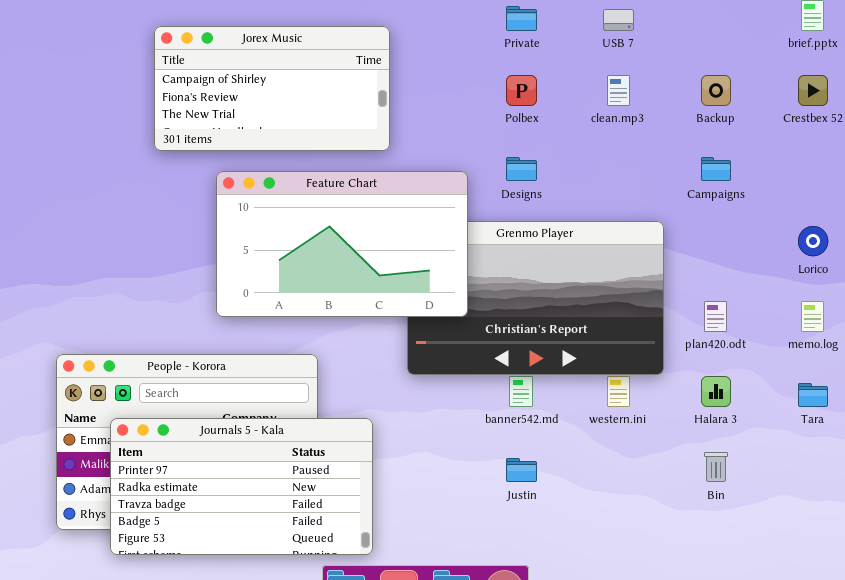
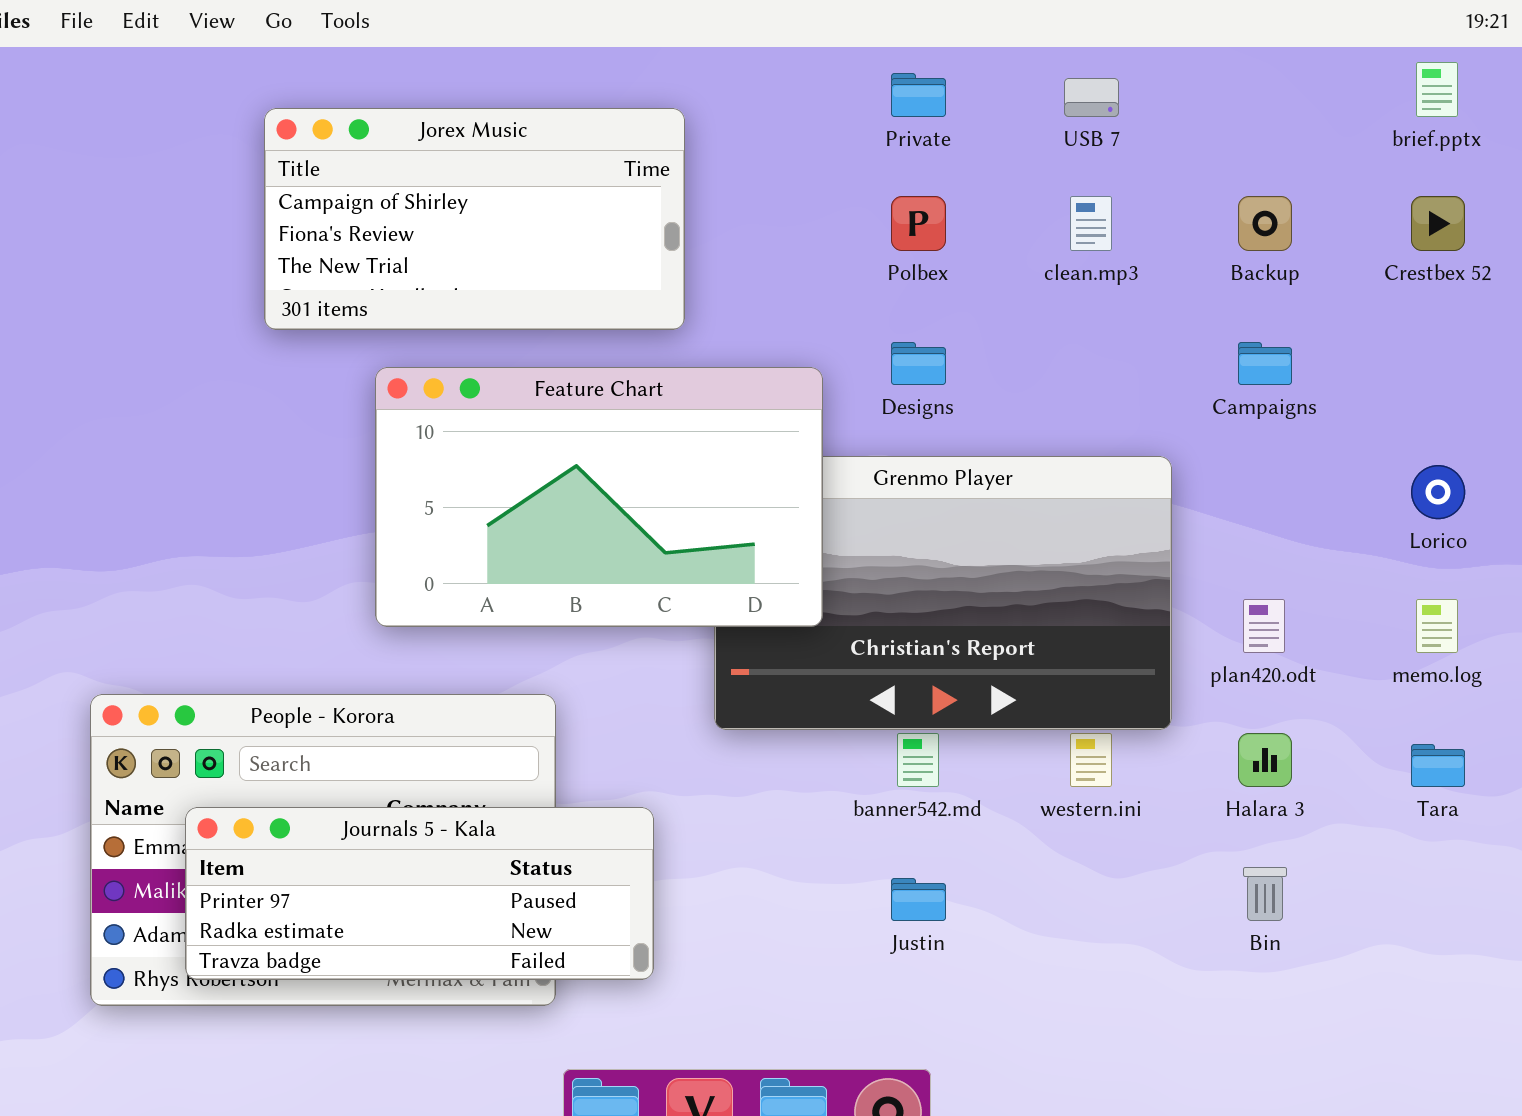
Journals 5 - Kala: [110,418,373,555] -> [185,807,654,980], resized

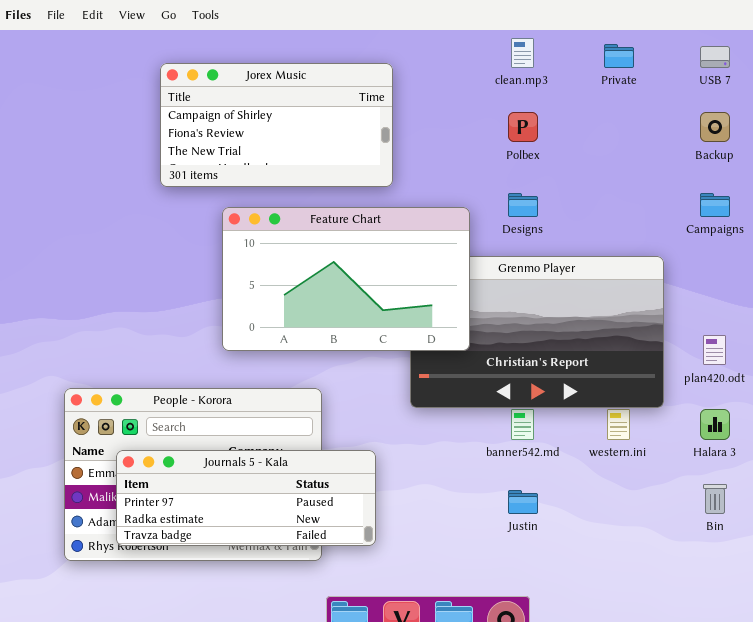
Private: [891,73,946,117] -> [604,44,634,68], moved
USB 7: [1064,78,1119,117] -> [700,46,730,68], moved
clean.mp3: [1070,196,1112,251] -> [511,38,534,68], moved

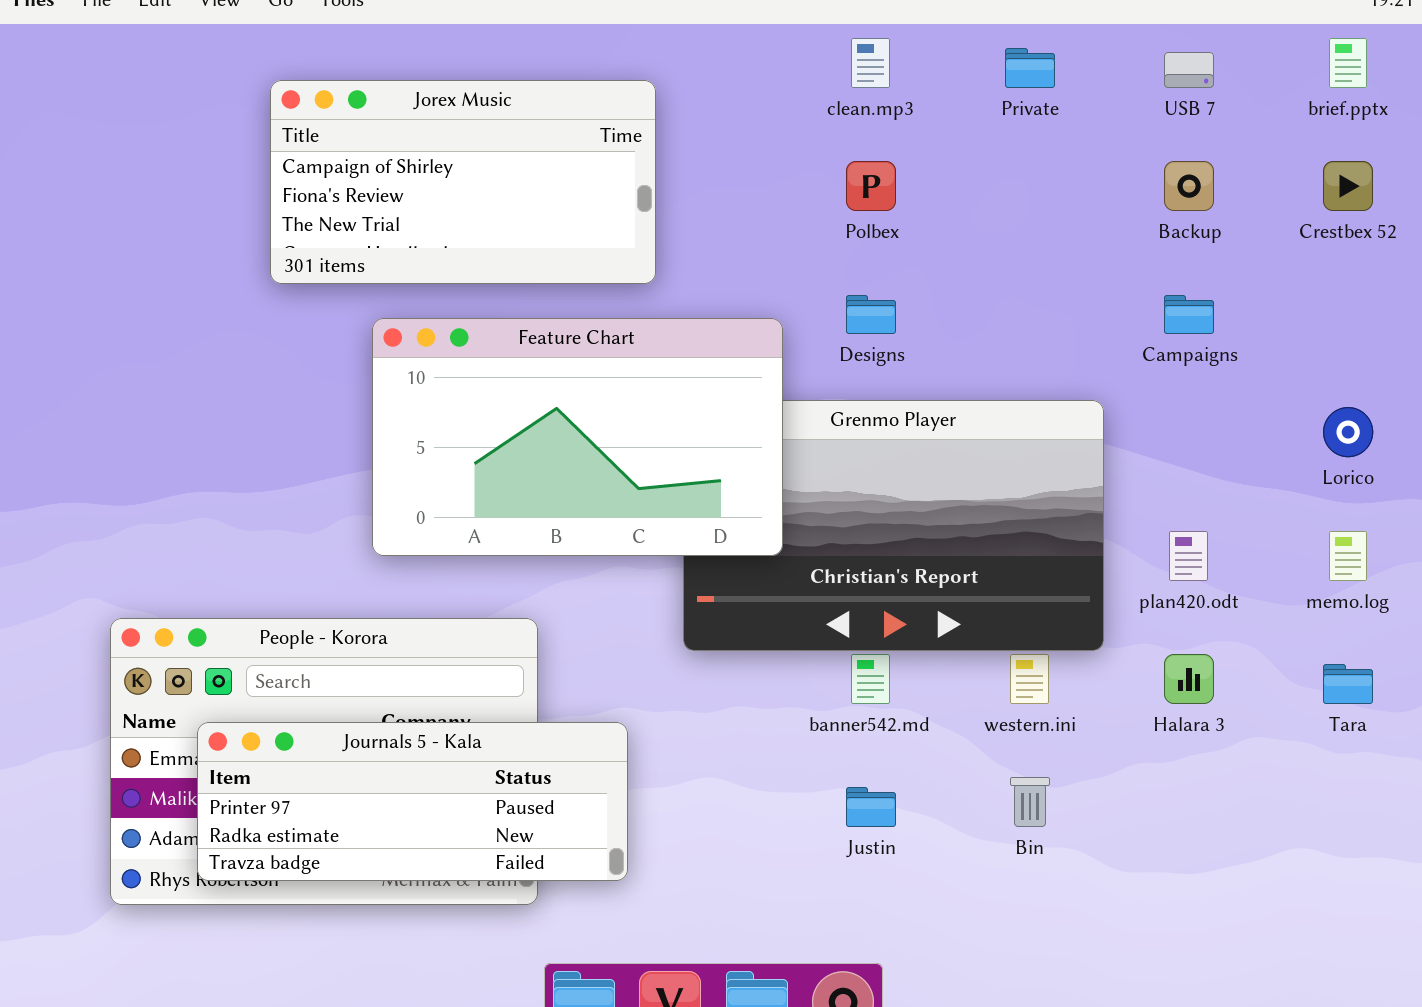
Bin: [703,484,727,514] -> [1010,777,1050,827], moved

